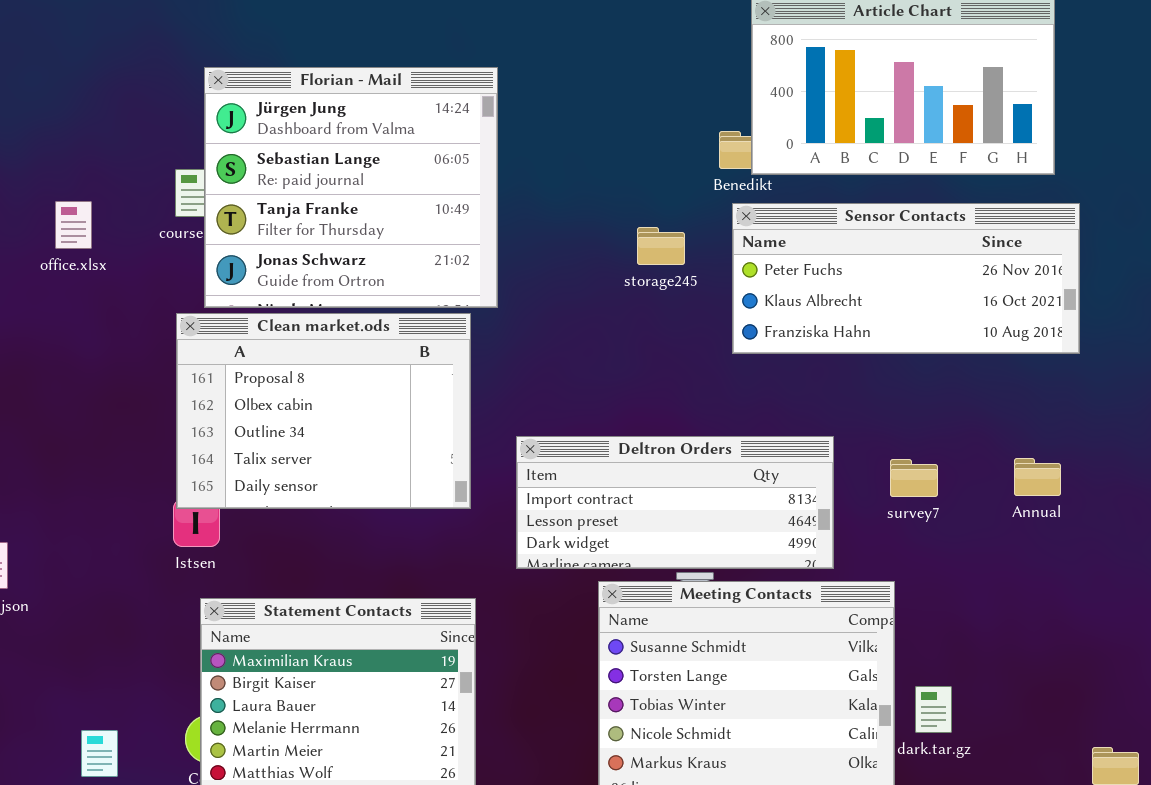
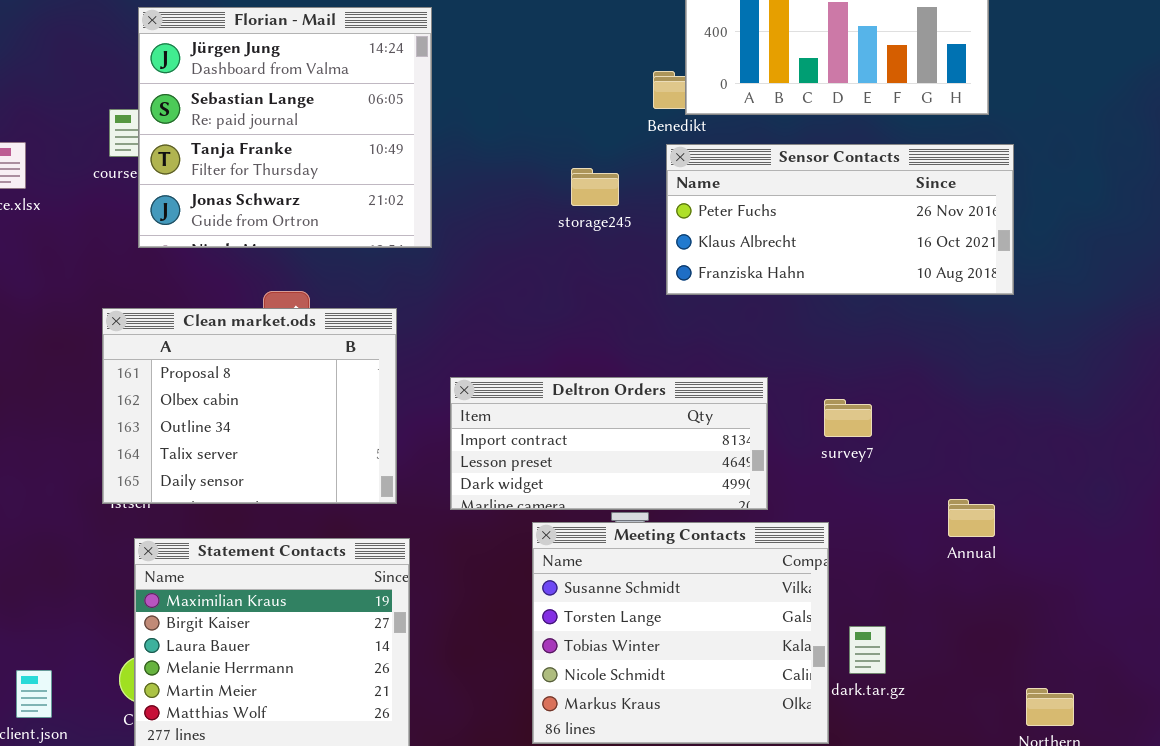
Clean market.ods: [176,313,471,509] -> [102,308,397,504], moved
Annual: [1014,458,1061,496] -> [948,499,995,537], moved

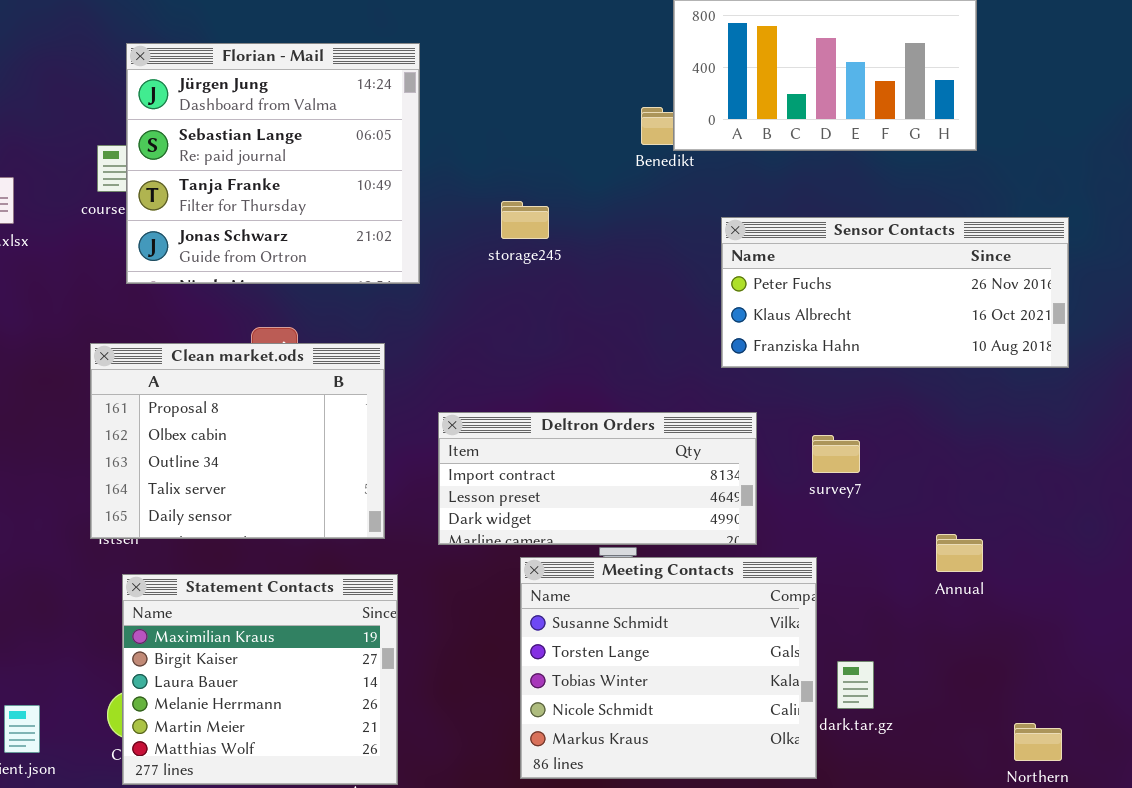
Sensor Contacts: [666,144,1014,295] -> [721,217,1069,368], moved
storage245: [571,168,619,206] -> [501,201,549,239], moved

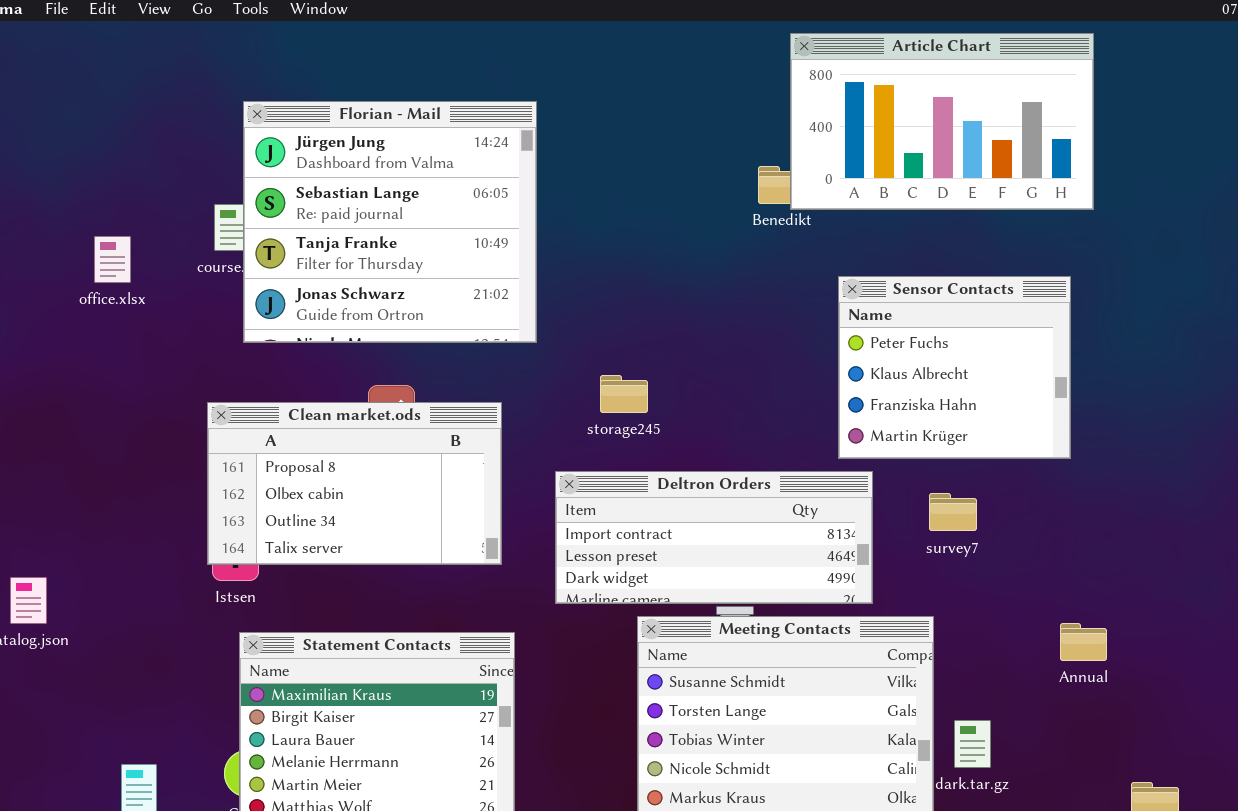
storage245: [501,201,549,239] -> [600,375,648,413], moved
Sensor Contacts: [721,217,1069,368] -> [838,276,1071,459], resized
Clean market.ods: [90,343,385,539] -> [207,402,502,565], resized
Annual: [936,534,983,572] -> [1060,623,1107,661], moved

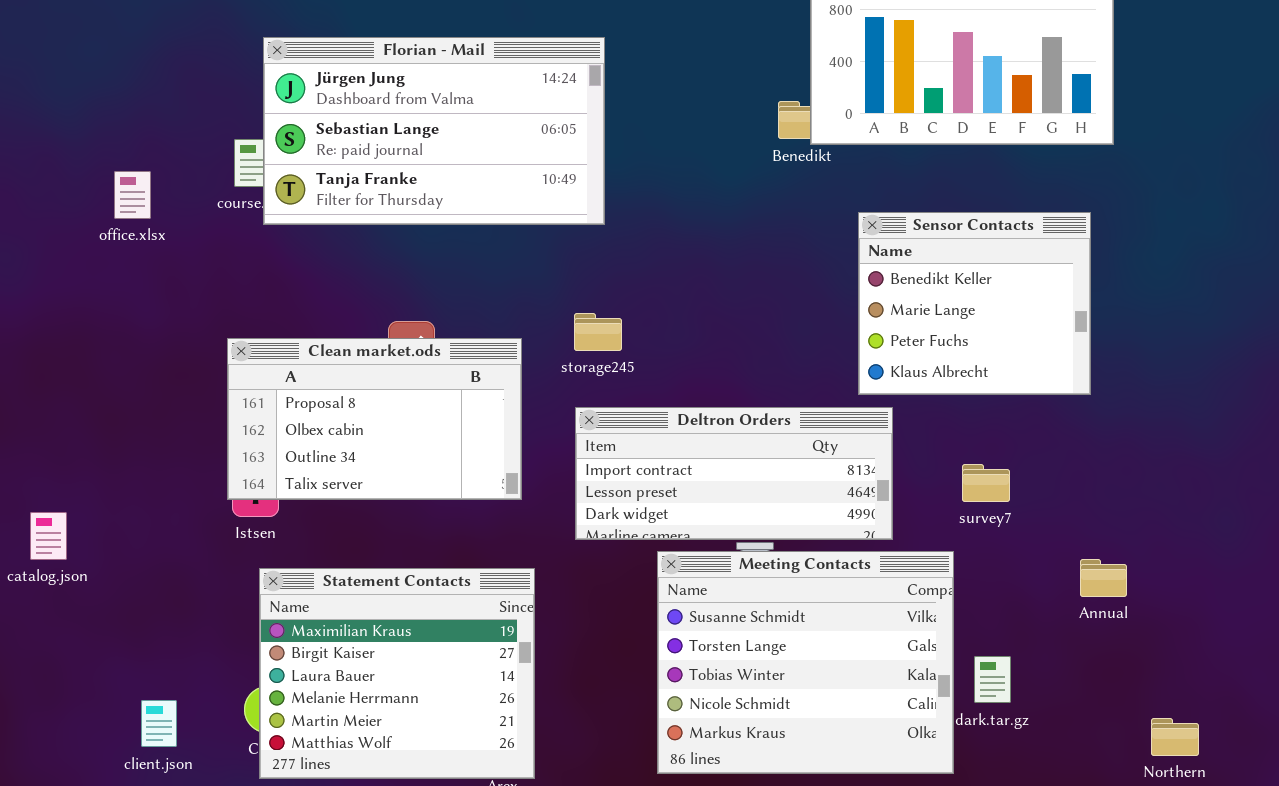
Florian - Mail: [243,101,537,343] -> [263,37,605,225], resized
Sensor Contacts: [838,276,1071,459] -> [858,212,1091,395], scrolled up 2 rows
storage245: [600,375,648,413] -> [574,313,622,351], moved
survey7: [929,493,977,531] -> [962,464,1010,502], moved

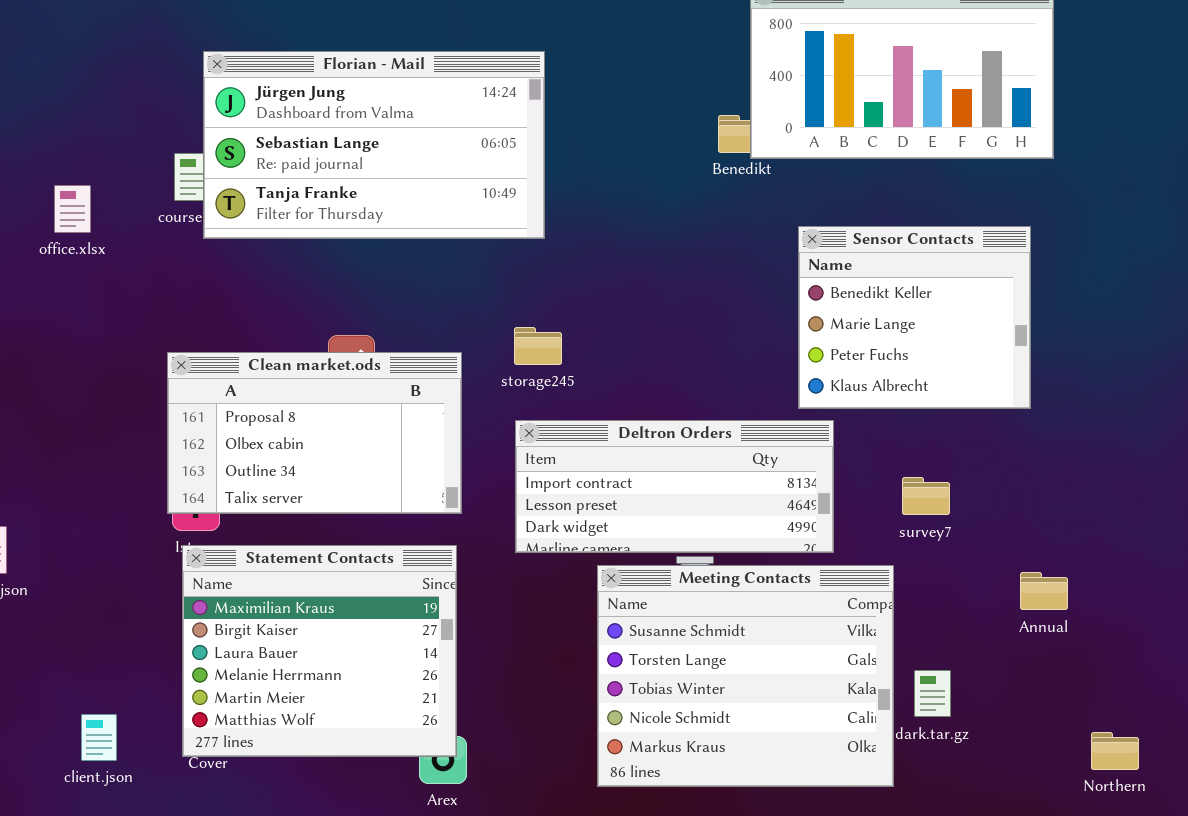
Statement Contacts: [259,568,535,779] -> [182,545,457,757], moved

